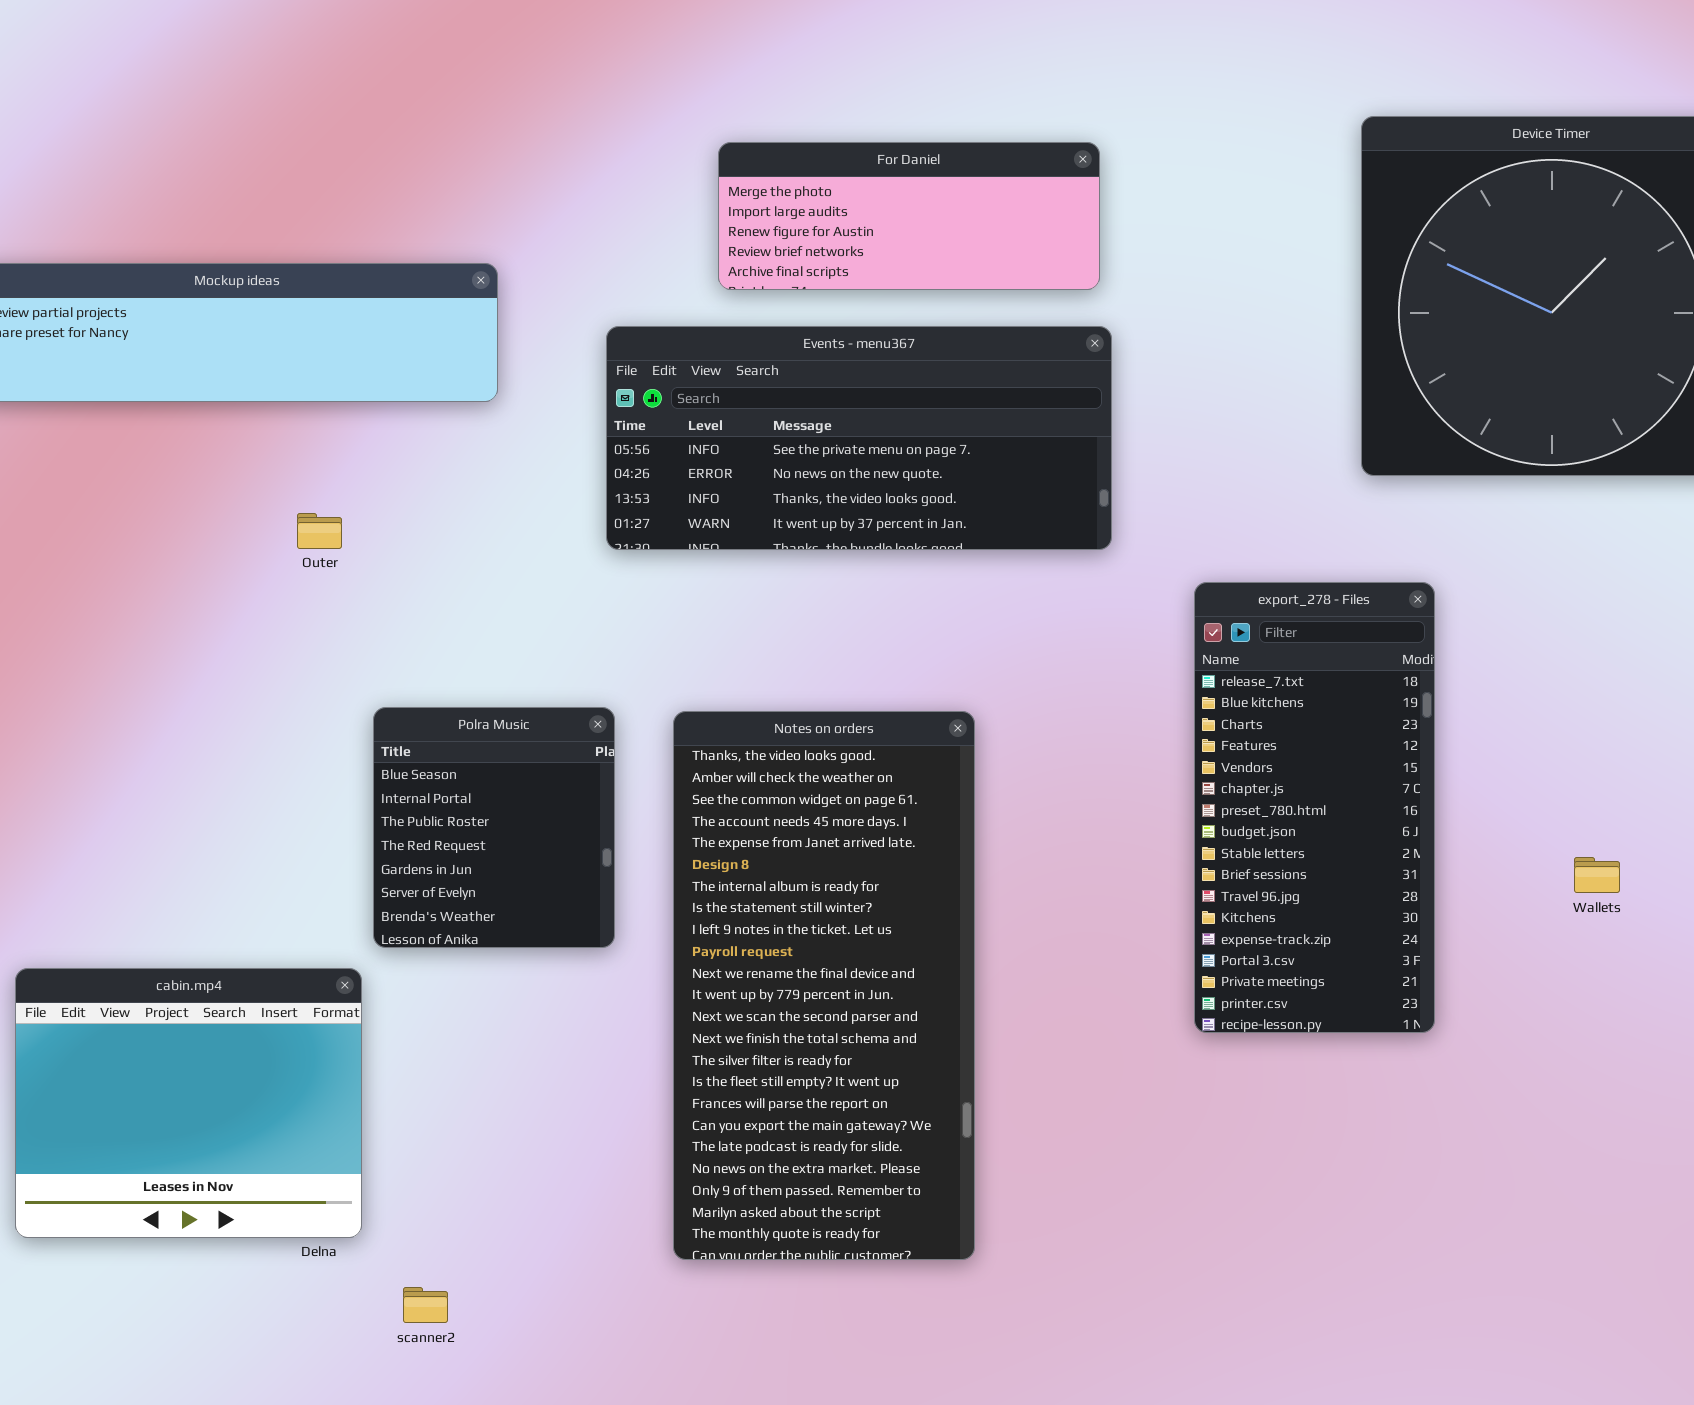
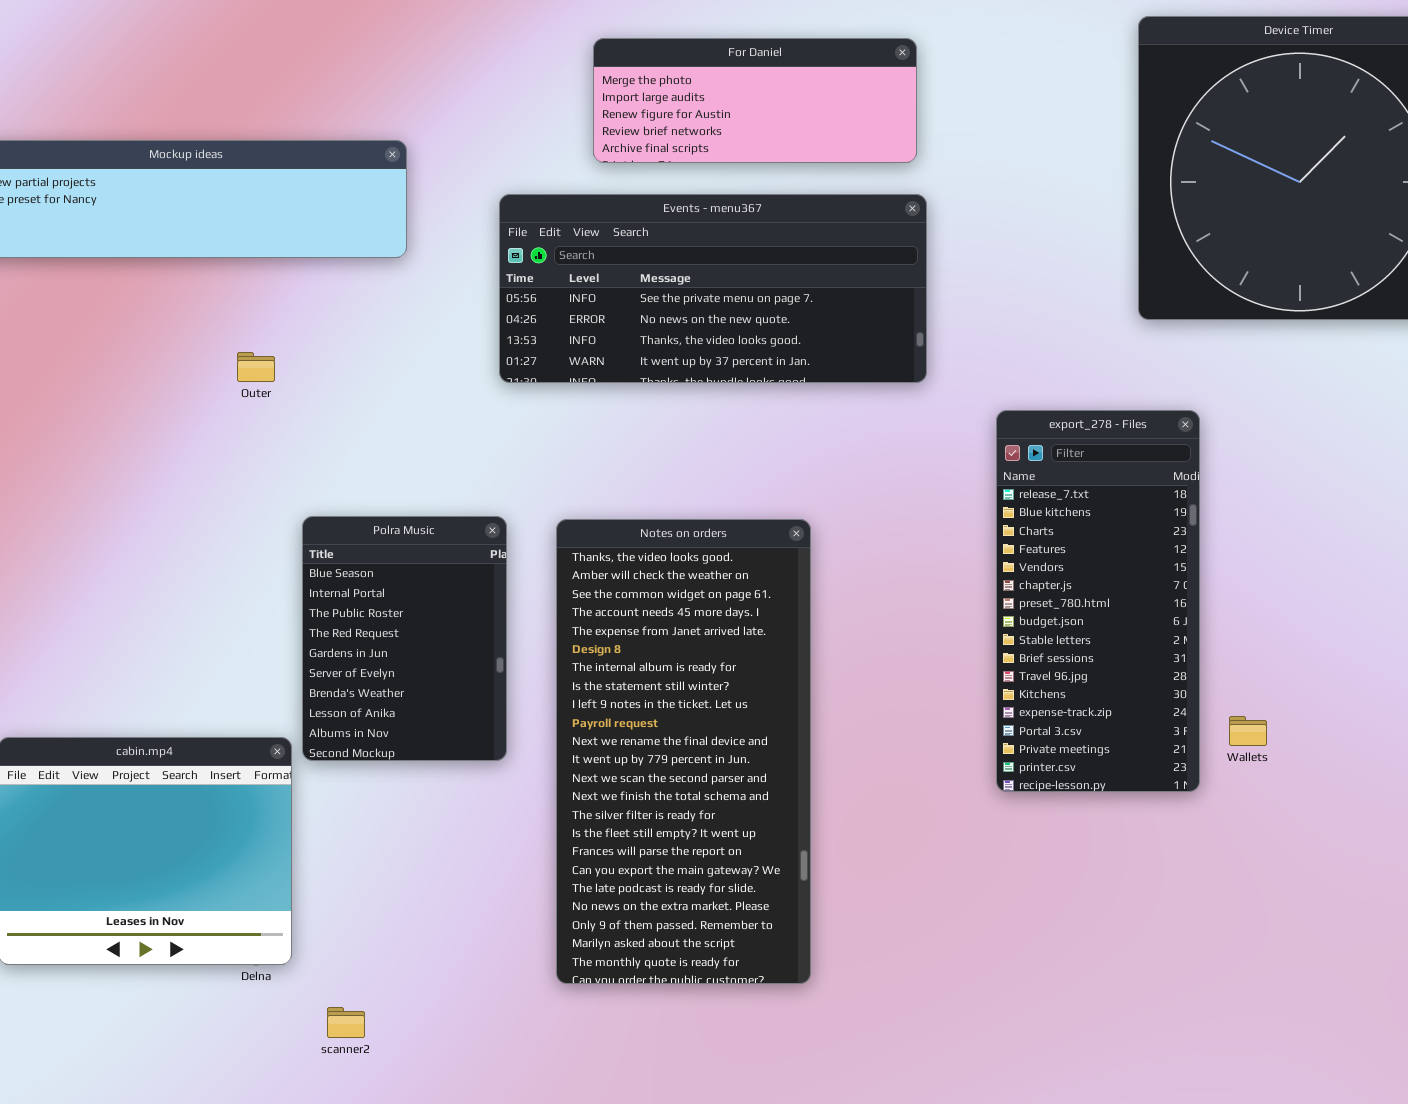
Polra Music: [373,707,615,948] -> [302,516,507,761], resized
Wallets: [1574,857,1620,893] -> [1229,716,1267,746], moved

